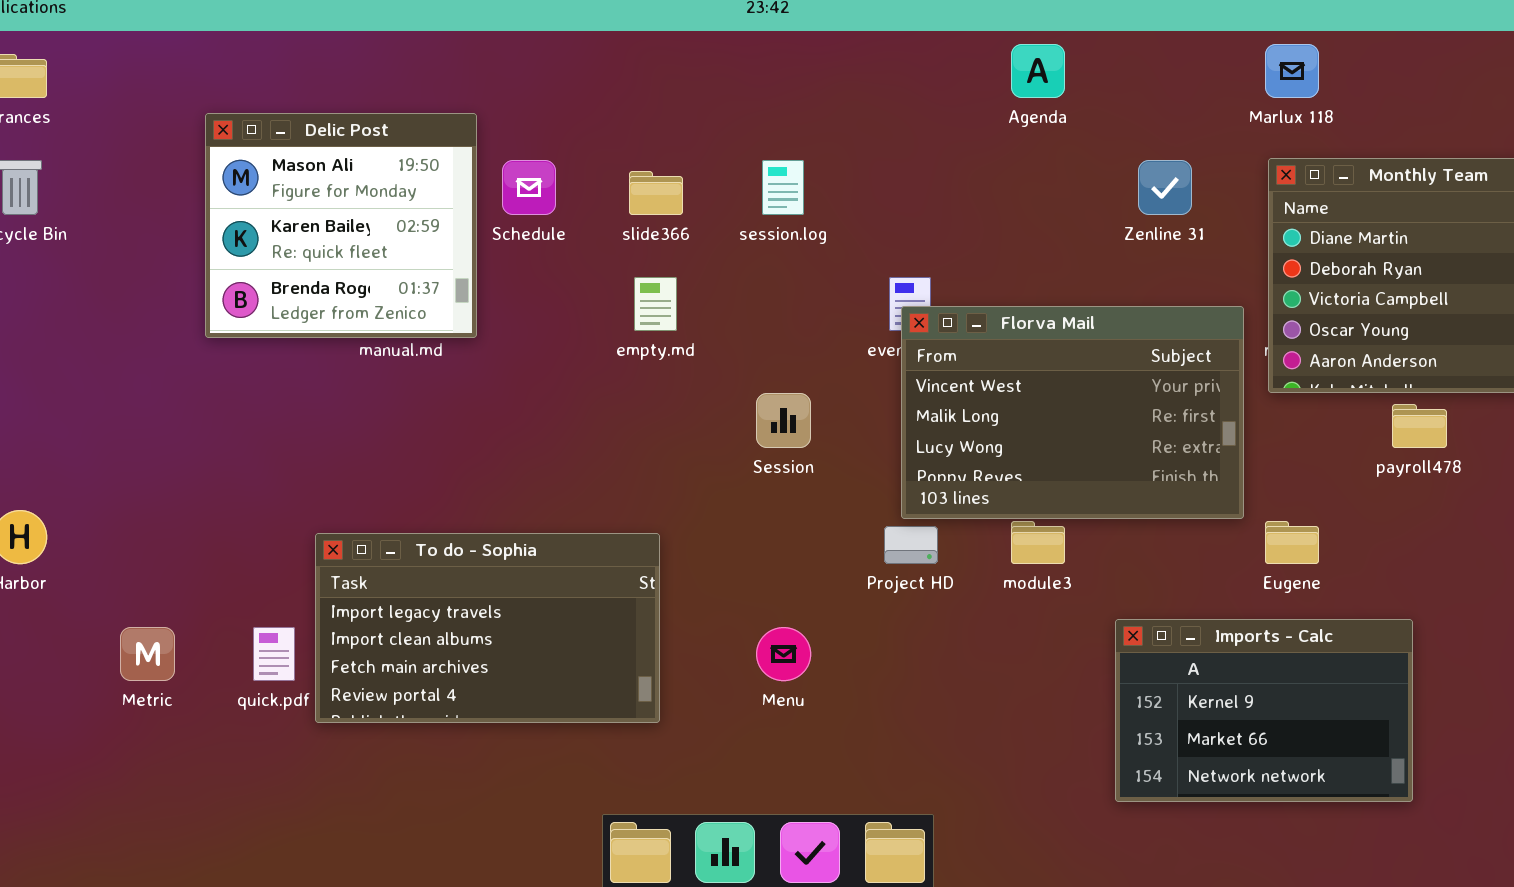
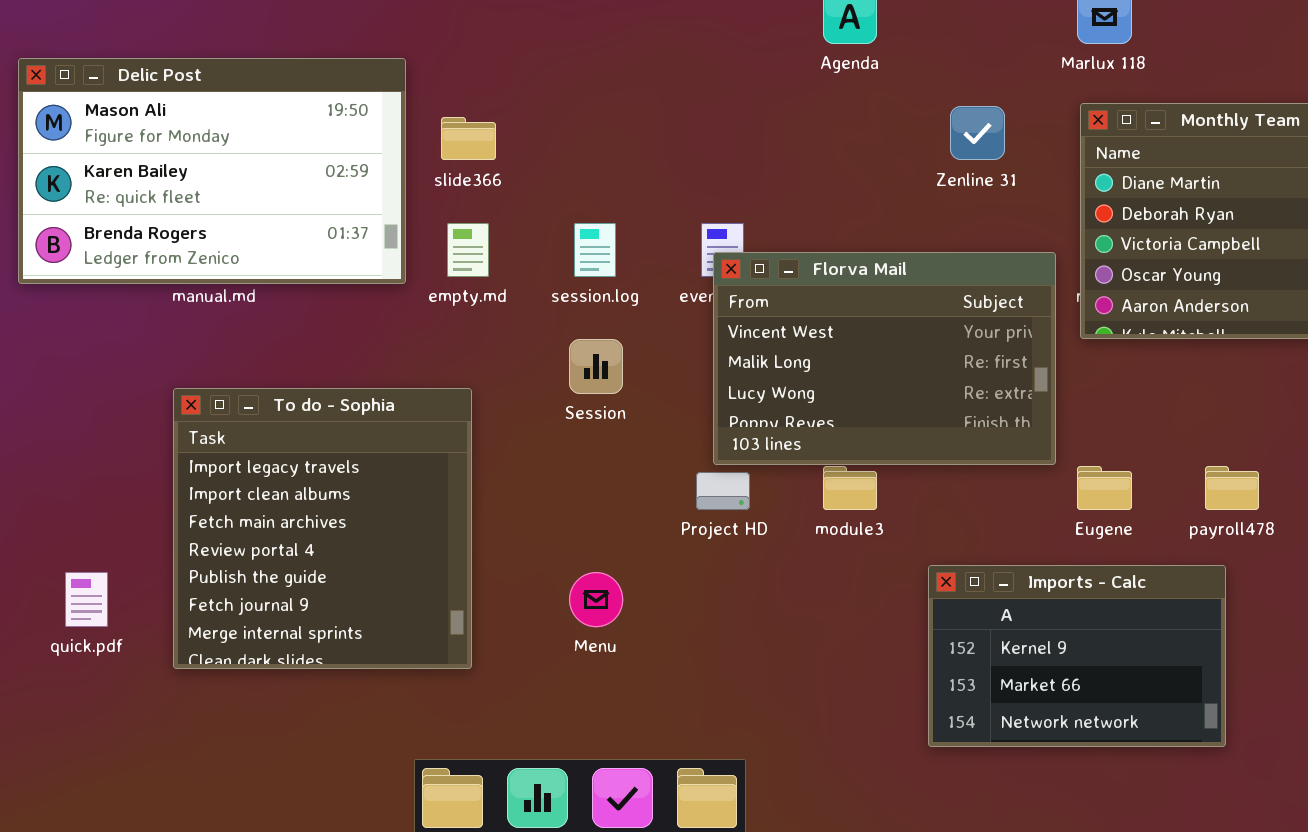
Delic Post: [205,113,477,338] -> [18,58,406,284], resized
session.log: [762,160,804,215] -> [574,223,616,277], moved
payroll478: [1392,404,1447,448] -> [1205,466,1259,510], moved
To do - Sophia: [315,533,660,723] -> [173,388,472,669], resized

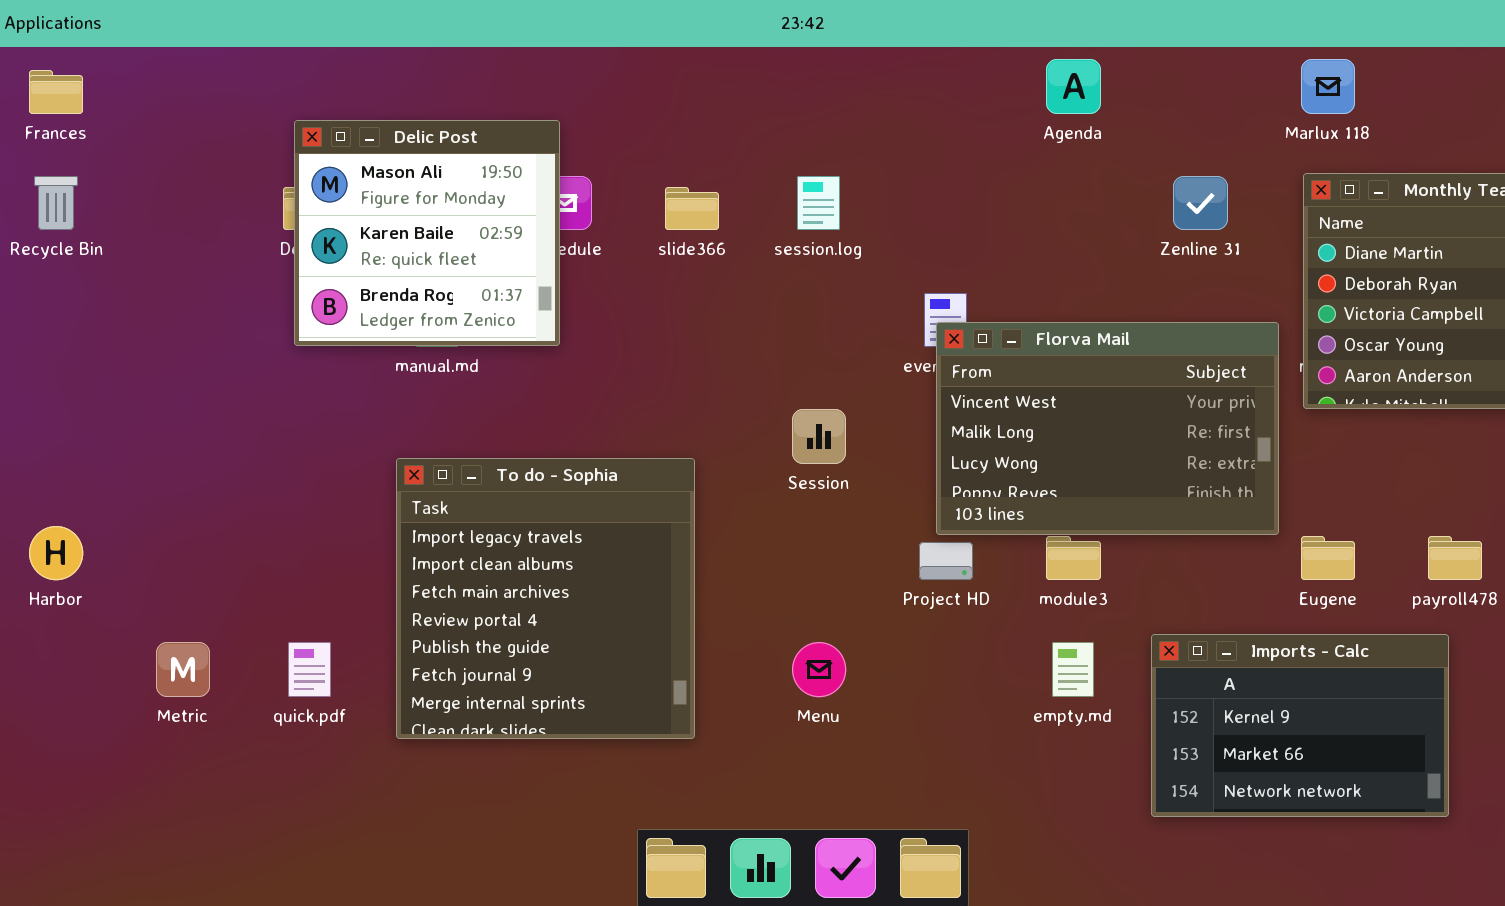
Delic Post: [18,58,406,284] -> [294,120,560,346], moved, resized
empty.md: [447,223,489,277] -> [1052,642,1094,697], moved
session.log: [574,223,616,277] -> [797,176,840,230], moved

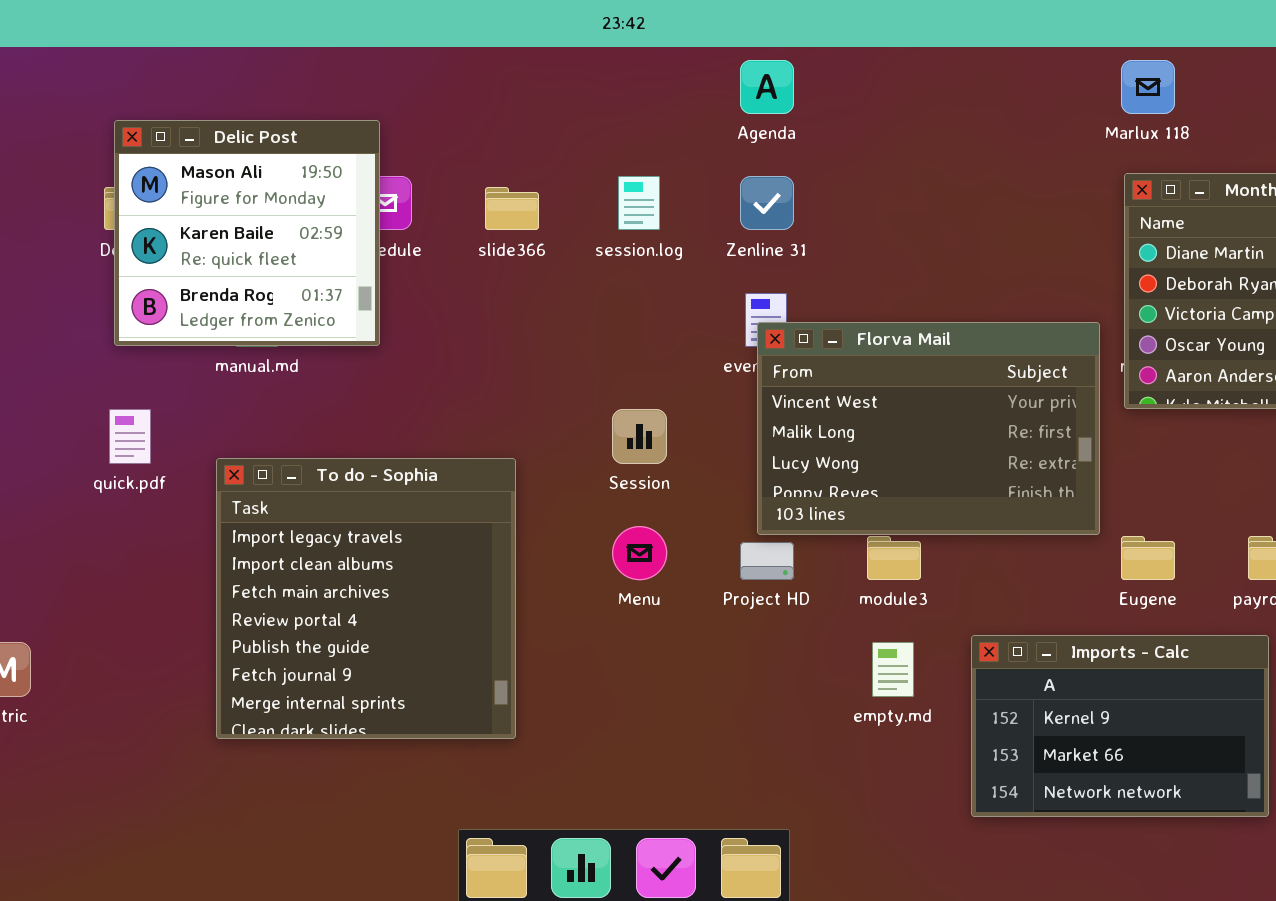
Agenda: [1046,59,1101,114] -> [740,60,794,114], moved
Zenline 31: [1173,176,1228,230] -> [740,176,794,230], moved
quick.pdf: [288,642,331,697] -> [109,409,151,464], moved
Menu: [792,642,846,697] -> [612,526,667,580], moved

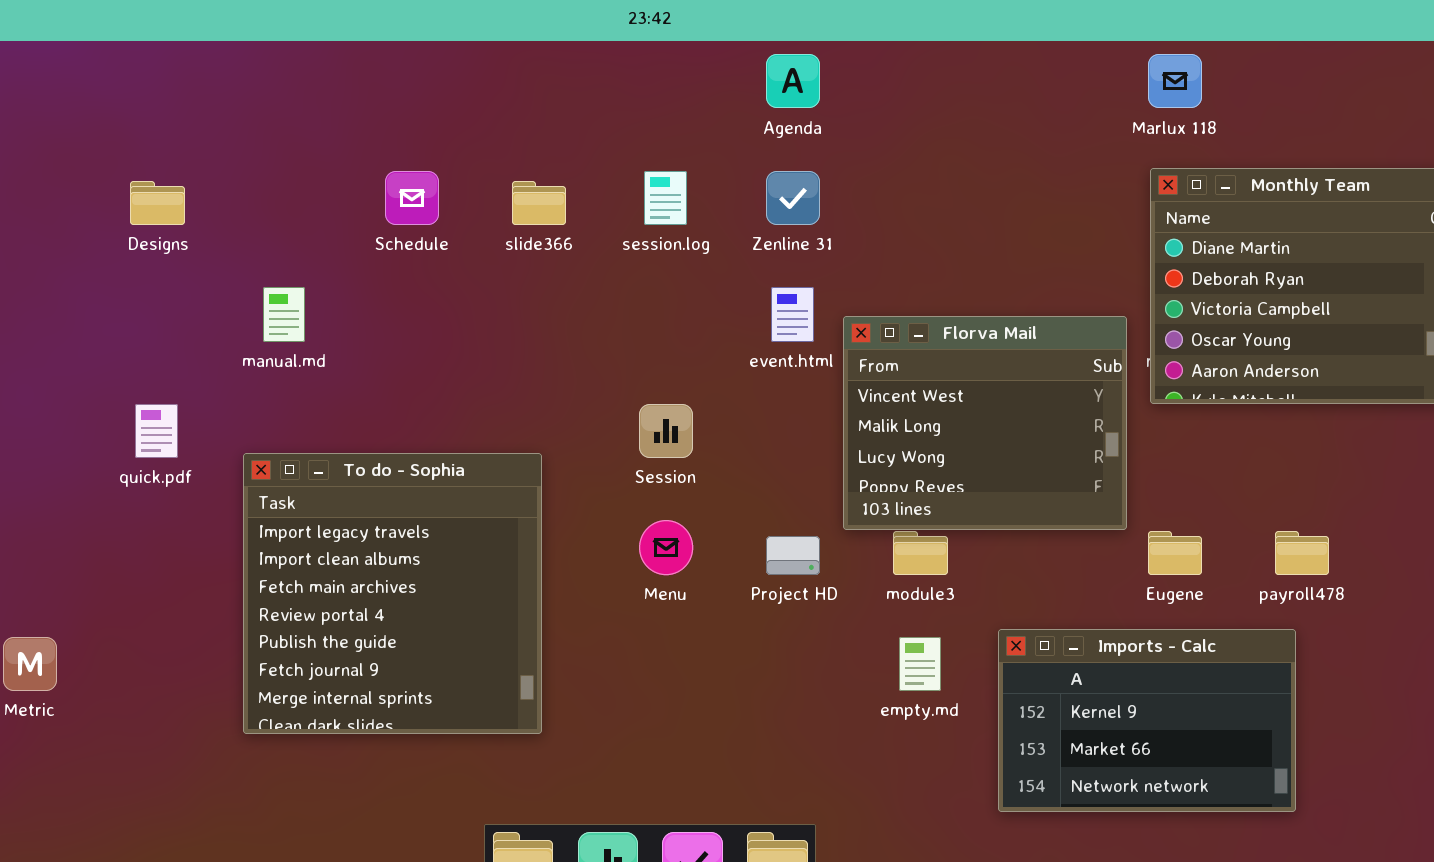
Delic Post: [114,120,380,346] -> none, closed
Florva Mail: [757,322,1100,535] -> [843,316,1127,530], resized

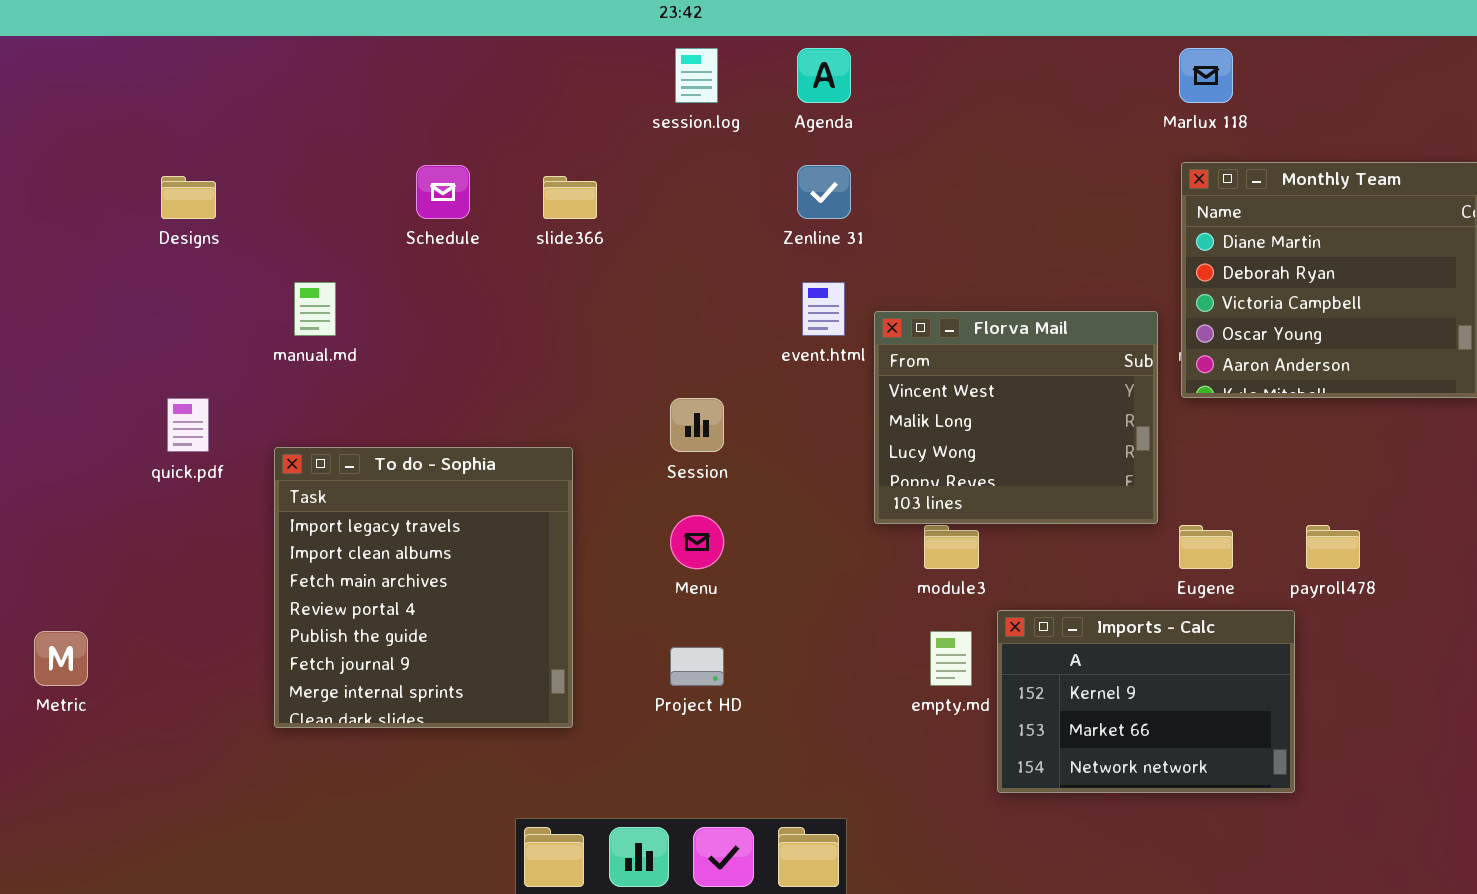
session.log: [644,171,687,225] -> [675,48,718,103], moved
Project HD: [766,536,820,575] -> [670,647,724,686], moved
Imports - Calc: [998,629,1296,812] -> [997,610,1295,793], moved

